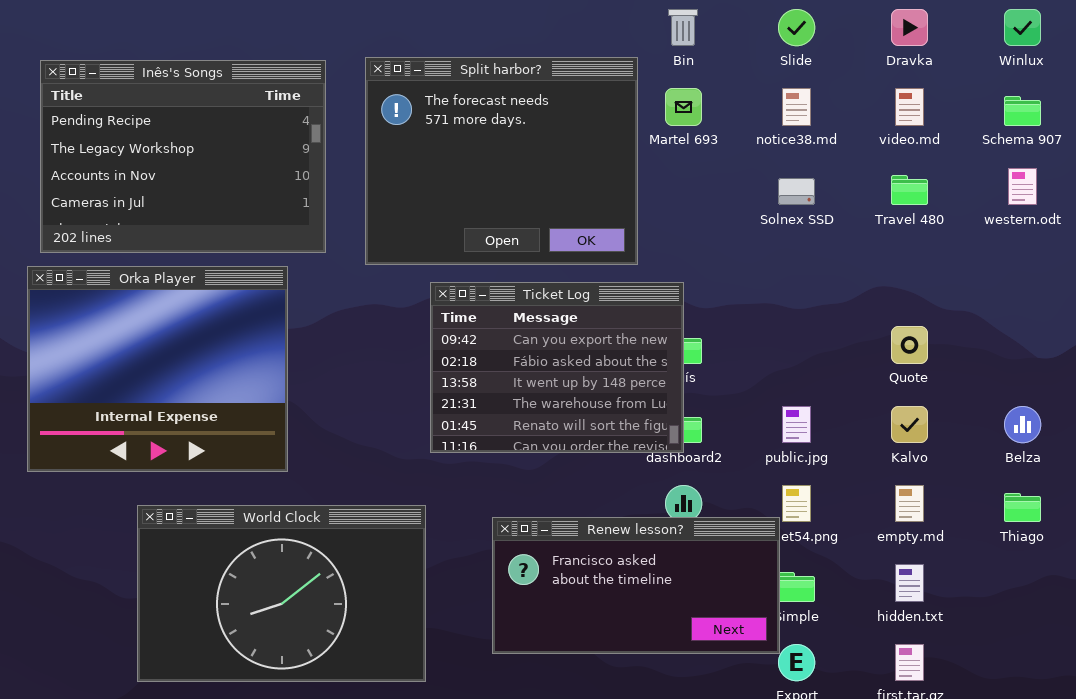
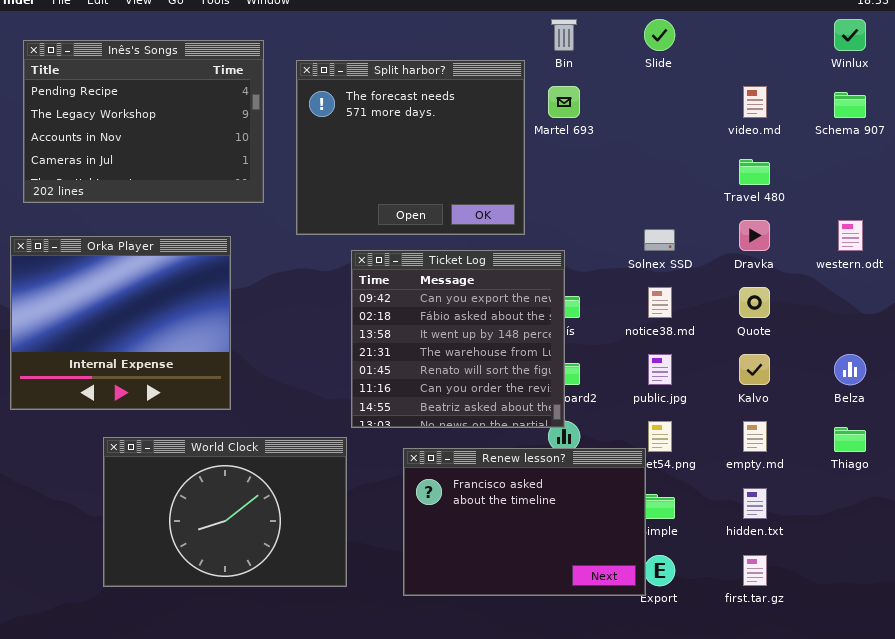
Dravka: [891,9,928,46] -> [739,220,770,251], moved
Inês's Songs: [40,60,326,253] -> [23,40,264,203], moved
notice38.md: [782,88,811,126] -> [648,287,672,318], moved
western.odt: [1008,168,1037,205] -> [838,220,863,251], moved
Solnex SSD: [778,178,815,205] -> [644,229,675,251], moved
Ticket Log: [430,282,684,453] -> [351,250,565,428], resized
Renew lesson?: [492,517,780,654] -> [403,448,646,596], resized

